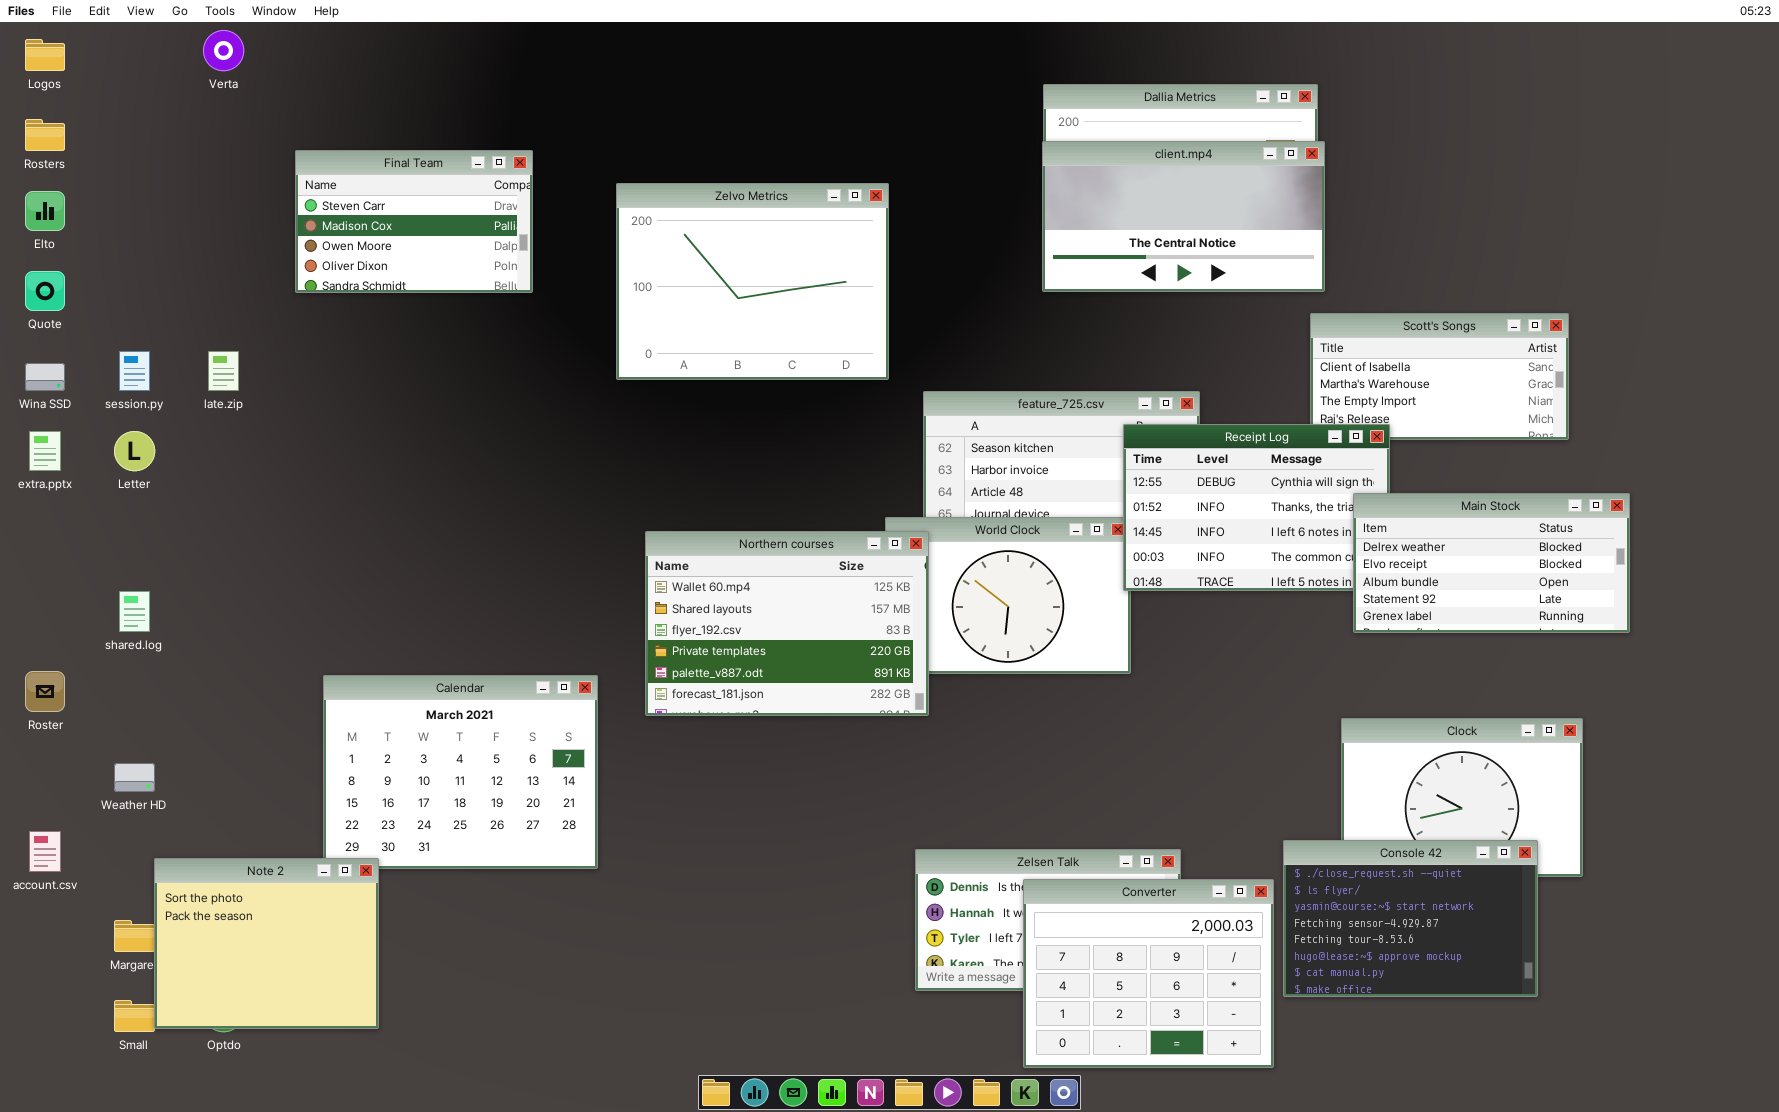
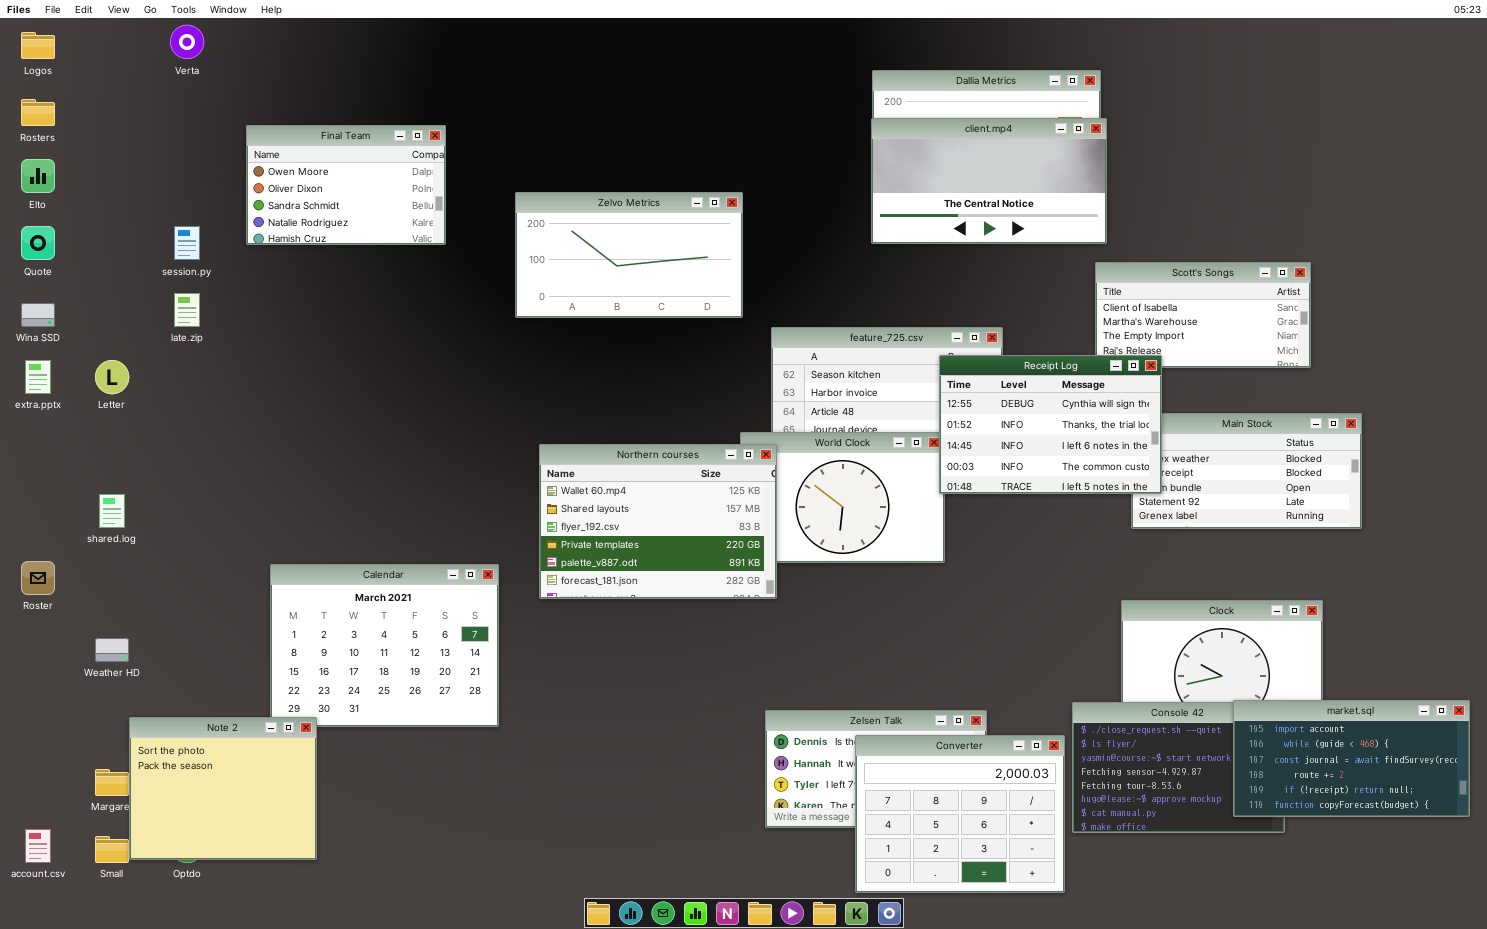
Final Team: [295,150,533,293] -> [246,125,446,245], scrolled down 2 rows
Zelvo Metrics: [616,183,889,380] -> [515,192,743,318], resized
session.py: [119,351,150,391] -> [174,226,200,260], moved
Receipt Log: [1123,424,1390,591] -> [939,355,1162,494], raised
account.csv: [29,831,61,872] -> [25,829,51,863], moved
market.sql: none -> [1233,700,1470,817], opened

